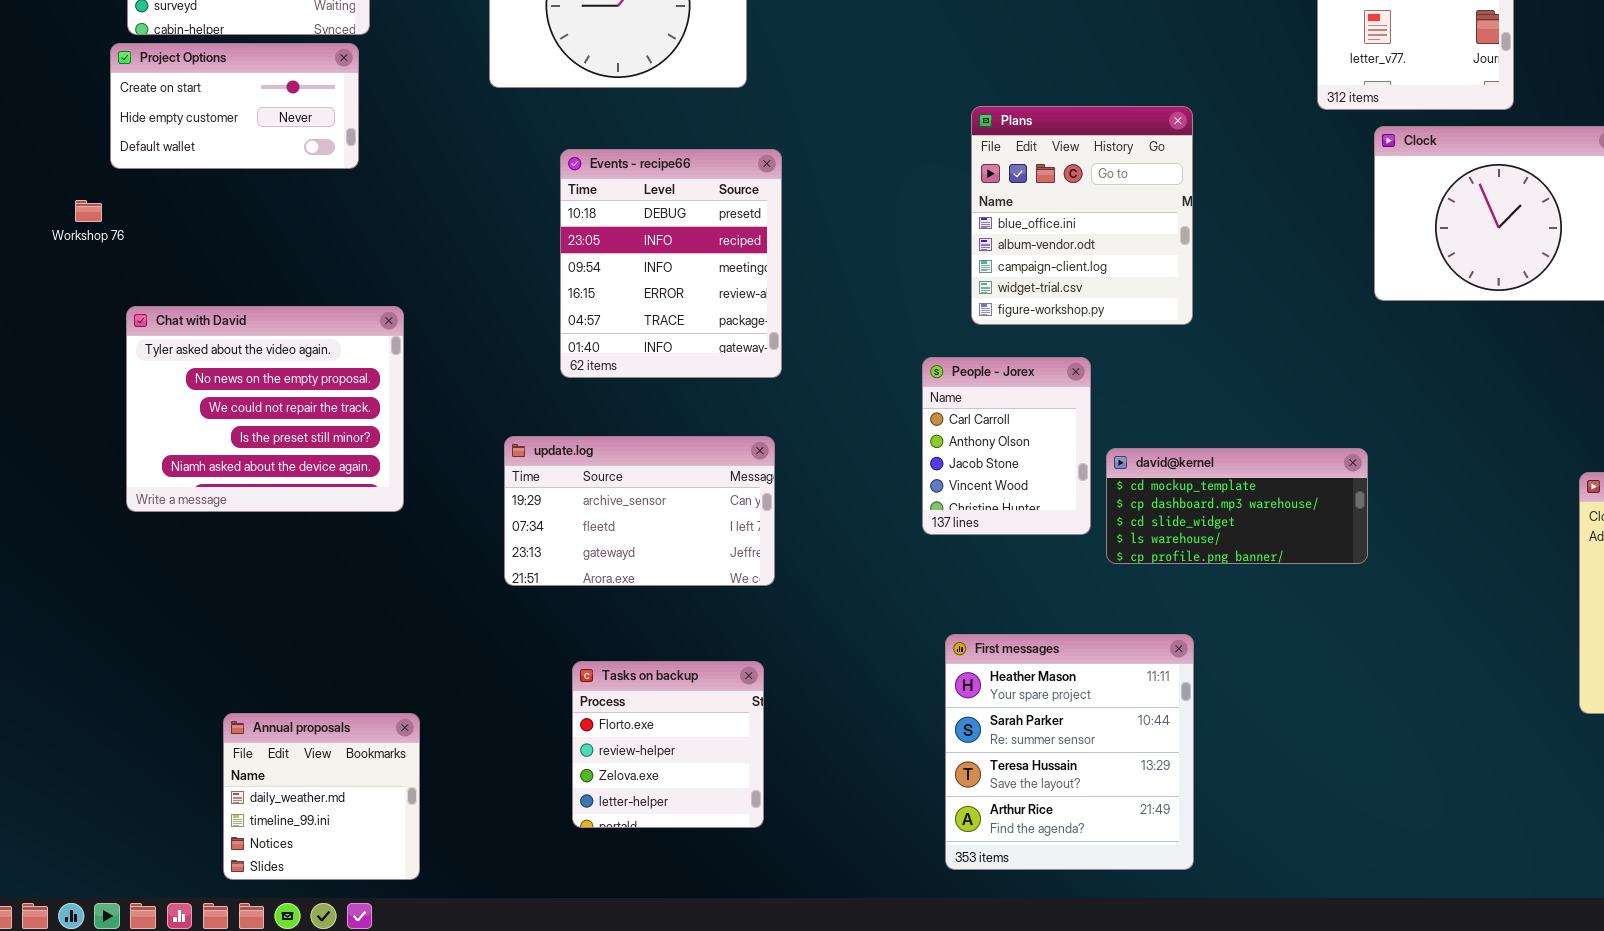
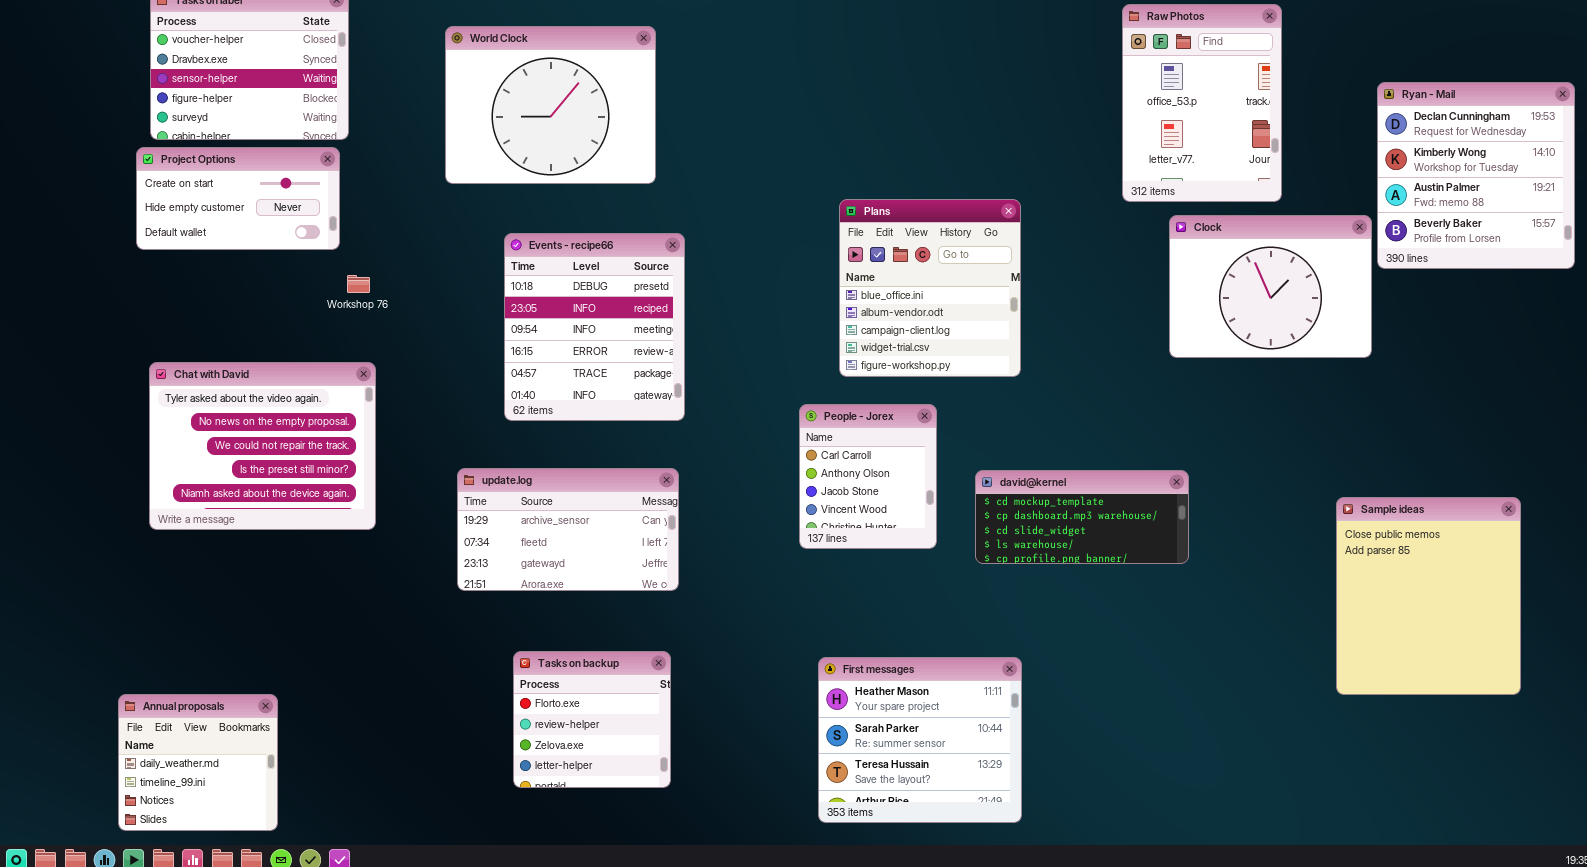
Workshop 76: [75,200,102,222] -> [347,275,370,293], moved
david@kernel: [1106,448,1368,564] -> [975,470,1189,564], moved
First messages: [945,634,1194,870] -> [818,657,1022,823], resized
Annual proposals: [223,713,420,880] -> [118,694,278,831], moved

